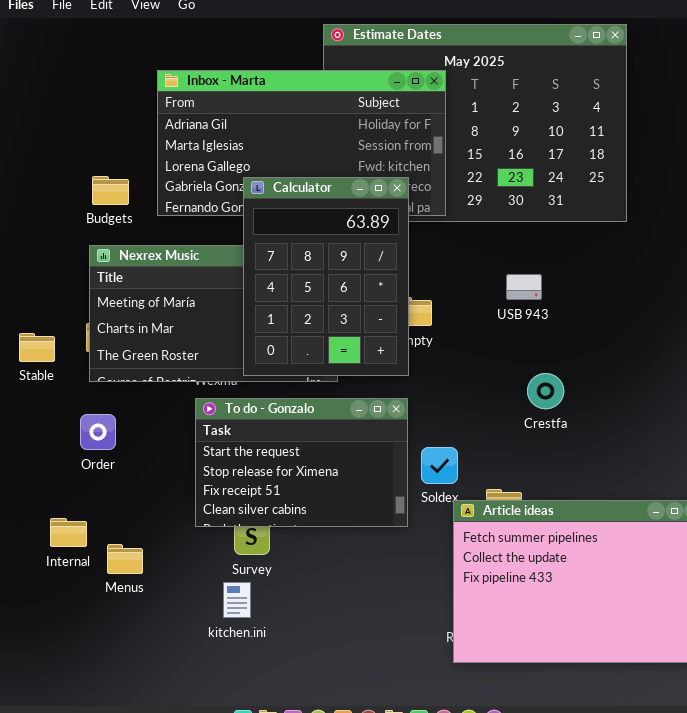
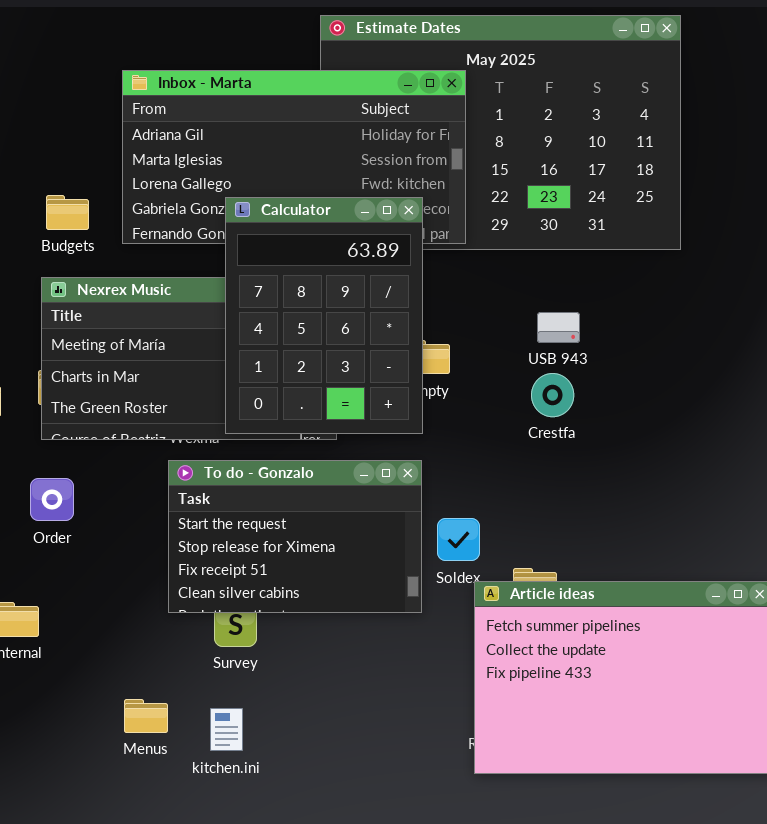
Crestfa: [527,373,564,409] -> [531,373,574,417], moved
Menus: [107,544,143,574] -> [124,699,168,733], moved
kitchen.ini: [223,582,251,618] -> [210,708,243,751], moved

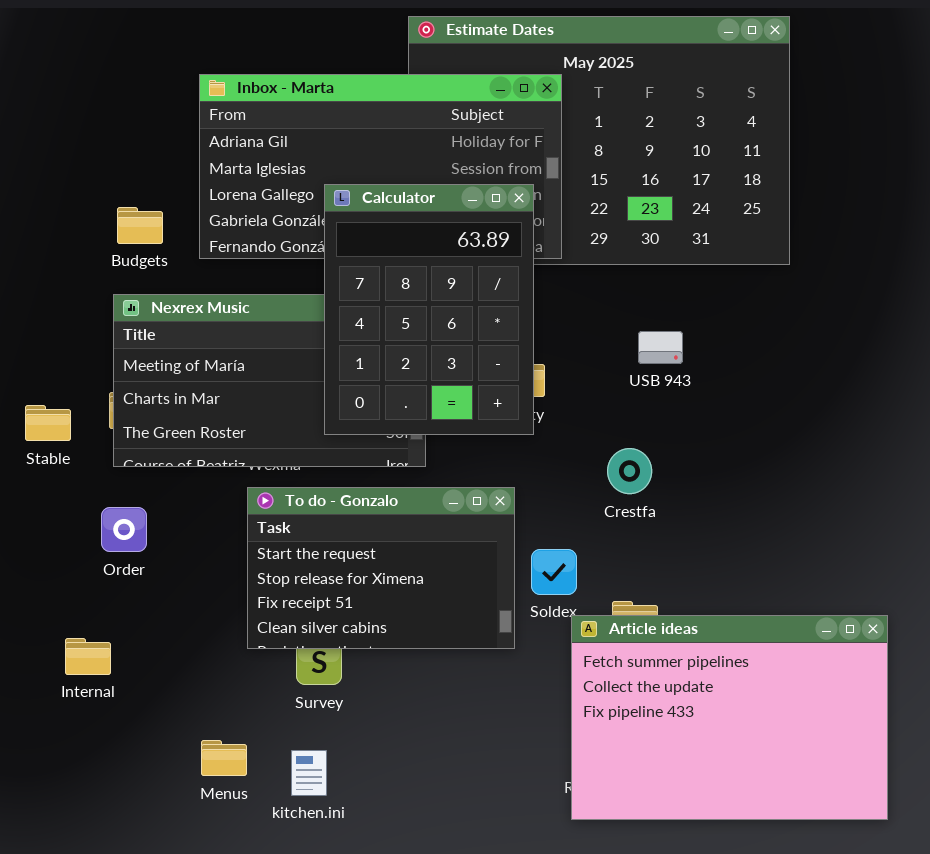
Calculator: [225,197,423,434] -> [324,184,534,435], moved
Crestfa: [531,373,574,417] -> [607,448,652,494], moved

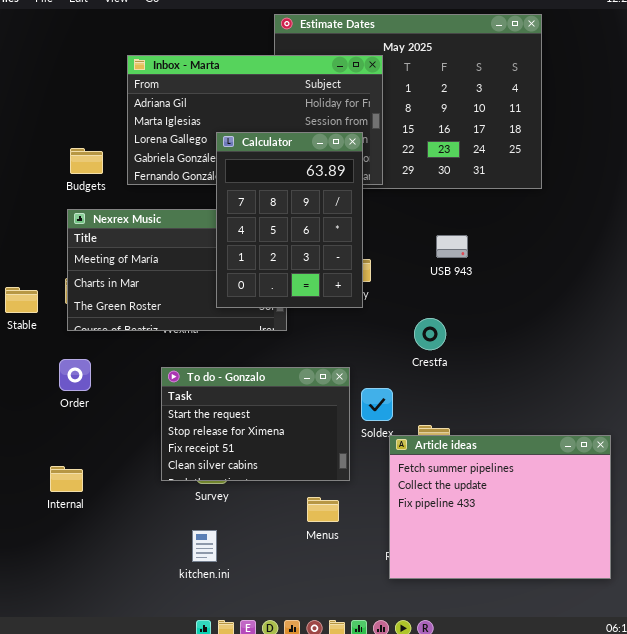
To do - Gonzalo: [247,487,515,649] -> [161,367,350,481], moved
Internal: [65,638,111,675] -> [50,466,83,492], moved
Menus: [201,740,247,776] -> [307,497,339,522], moved

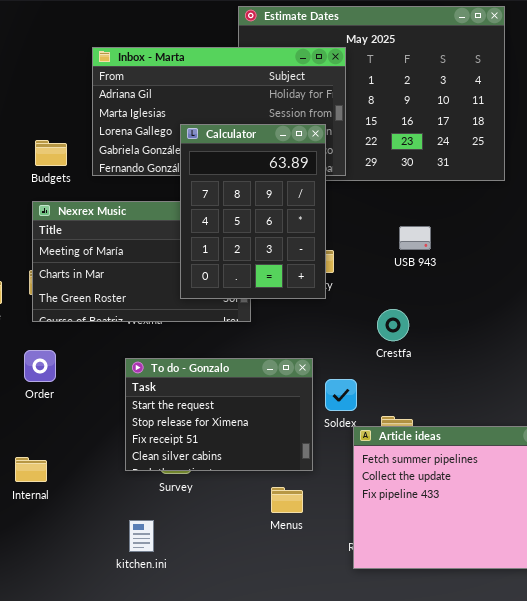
kitchen.ini: [192,530,217,562] -> [129,520,154,552], moved

